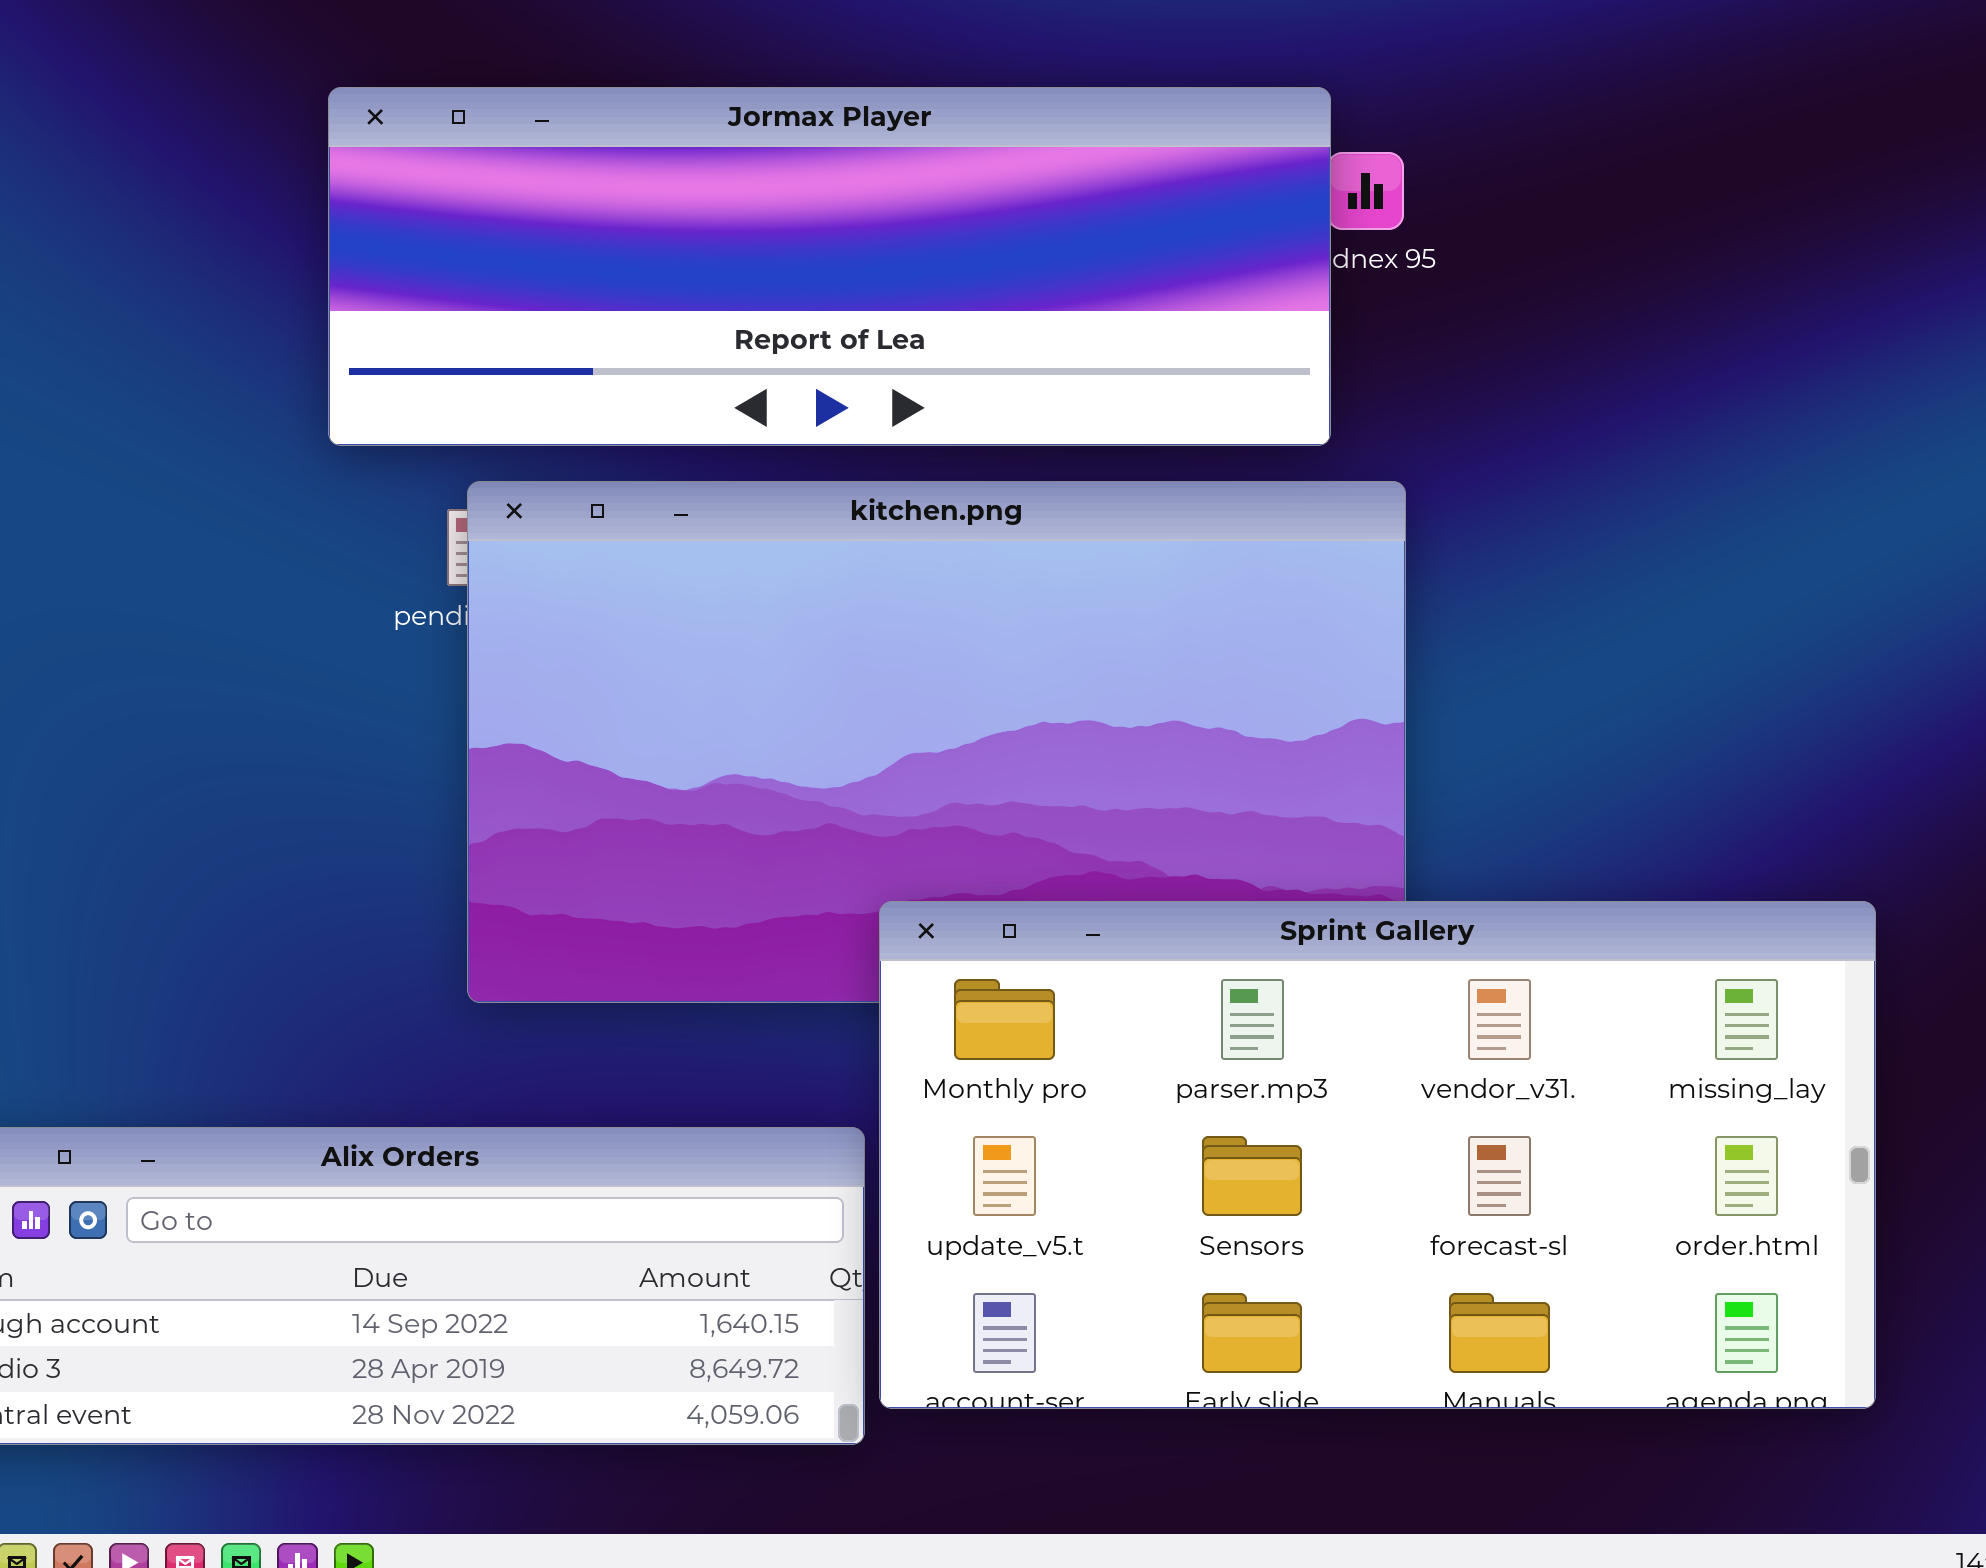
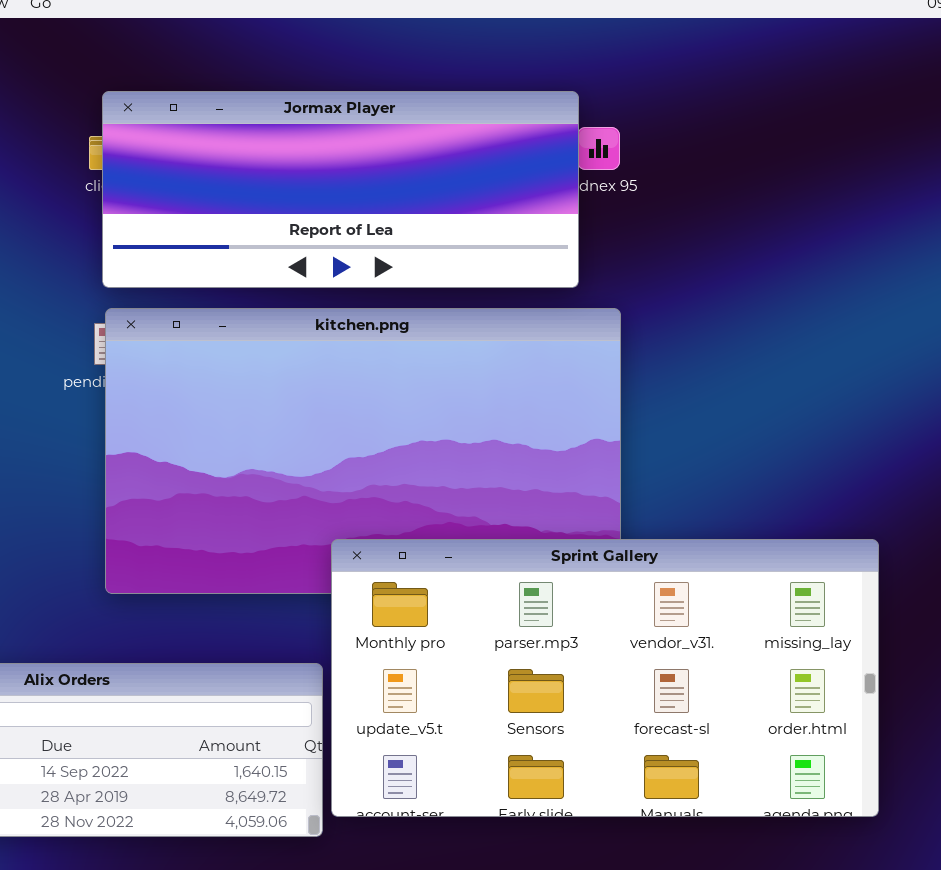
Jormax Player: [328,87,1331,446] -> [102,91,579,288], resized

